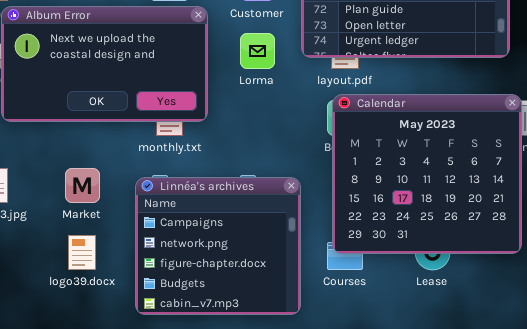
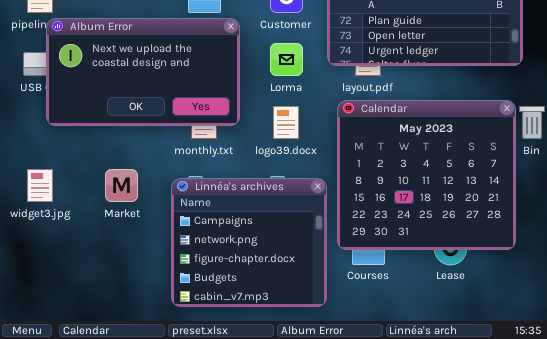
Calendar: [332,94,522,254] -> [337,100,516,250], moved
logo39.docx: [68,235,96,270] -> [273,106,299,139], moved

